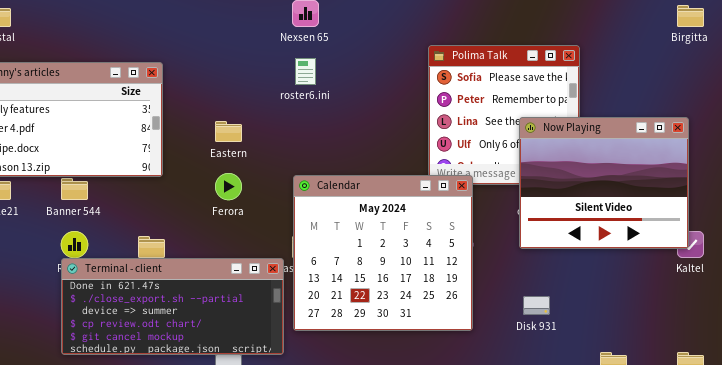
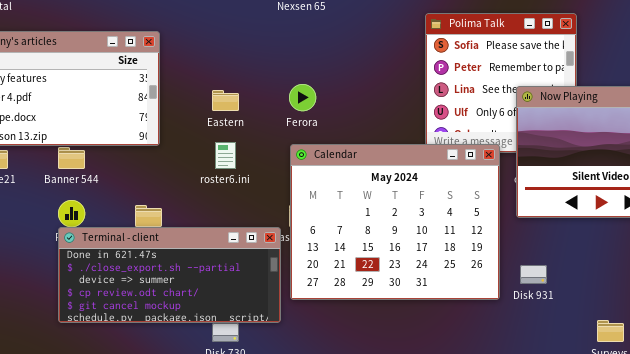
roster6.ini: [295,58,316,85] -> [215,142,236,169], moved
Ferora: [215,173,242,200] -> [289,84,316,111], moved
Calendar: [293,175,473,331] -> [290,144,500,300], resized

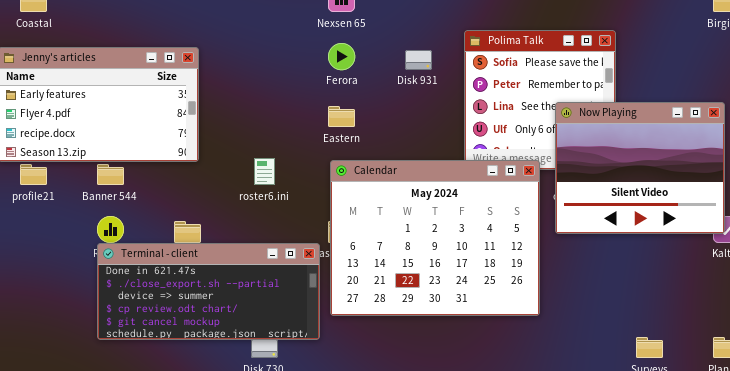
Ferora: [289,84,316,111] -> [328,43,355,70], moved
Eastern: [212,90,239,111] -> [328,106,355,127], moved
Disk 931: [520,265,547,284] -> [405,50,432,70], moved

